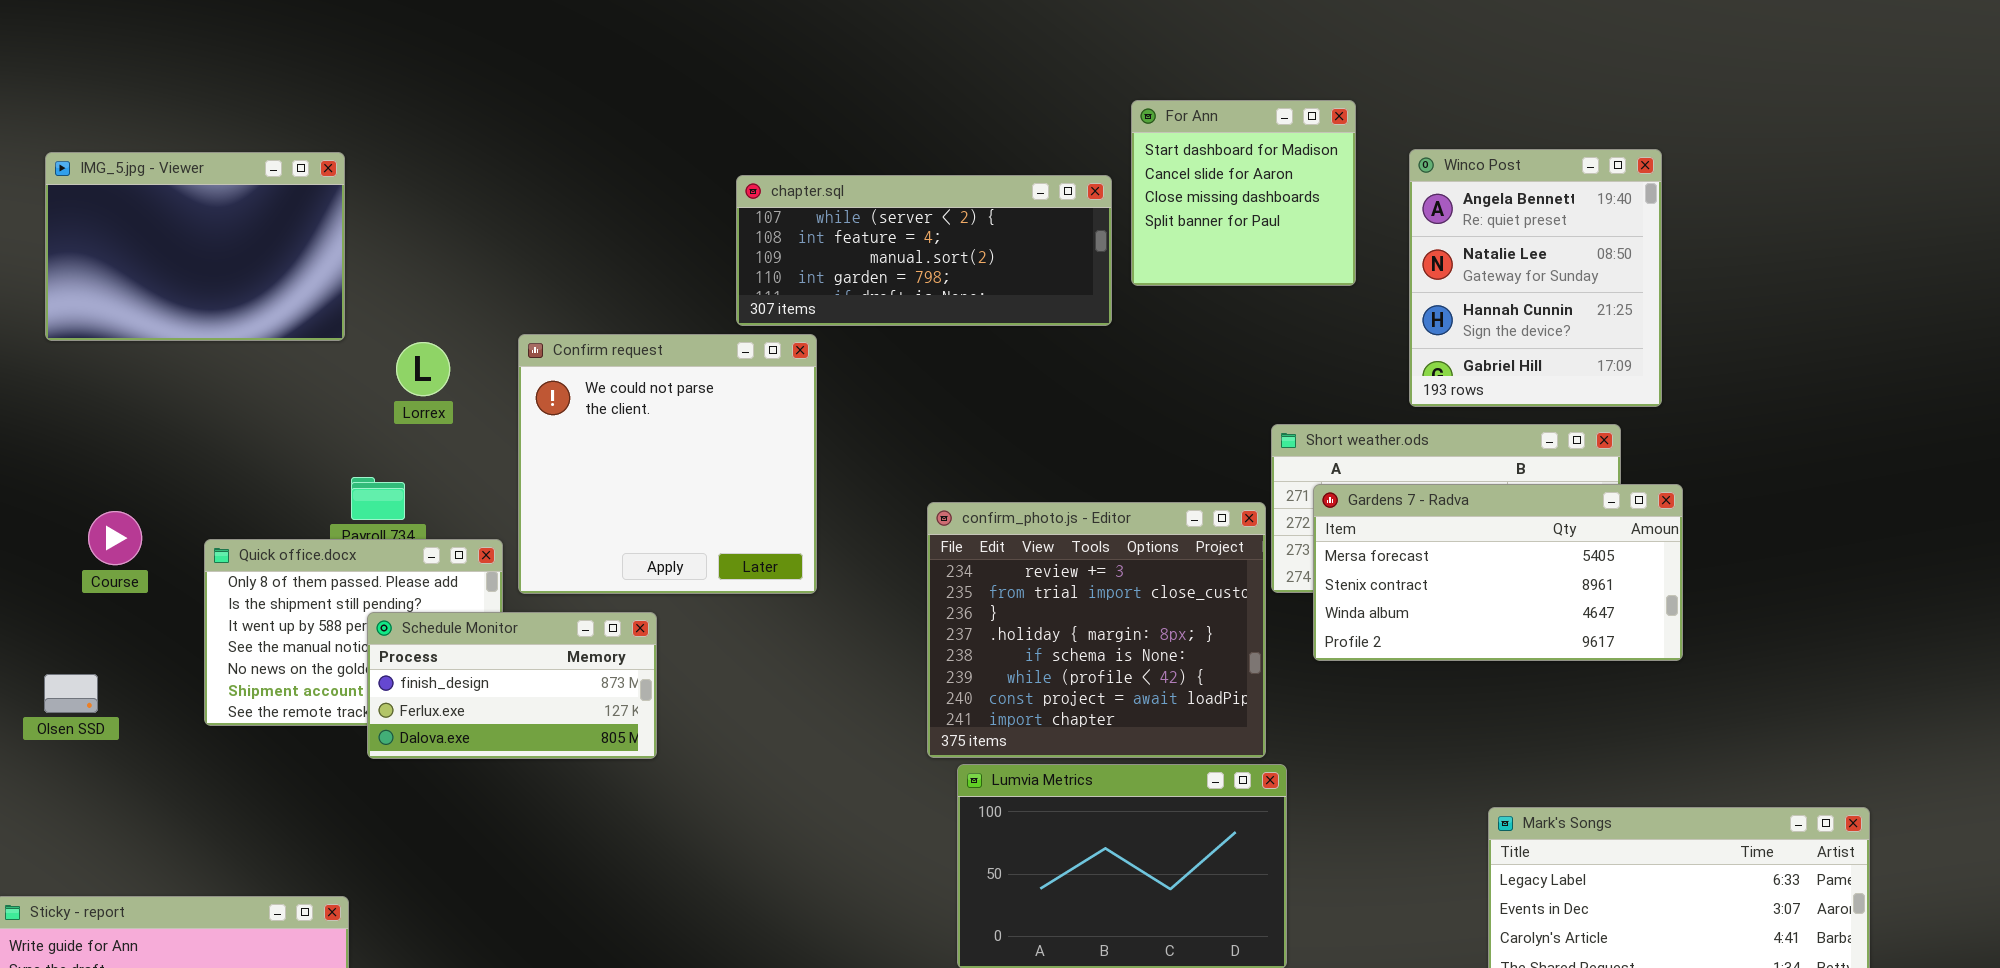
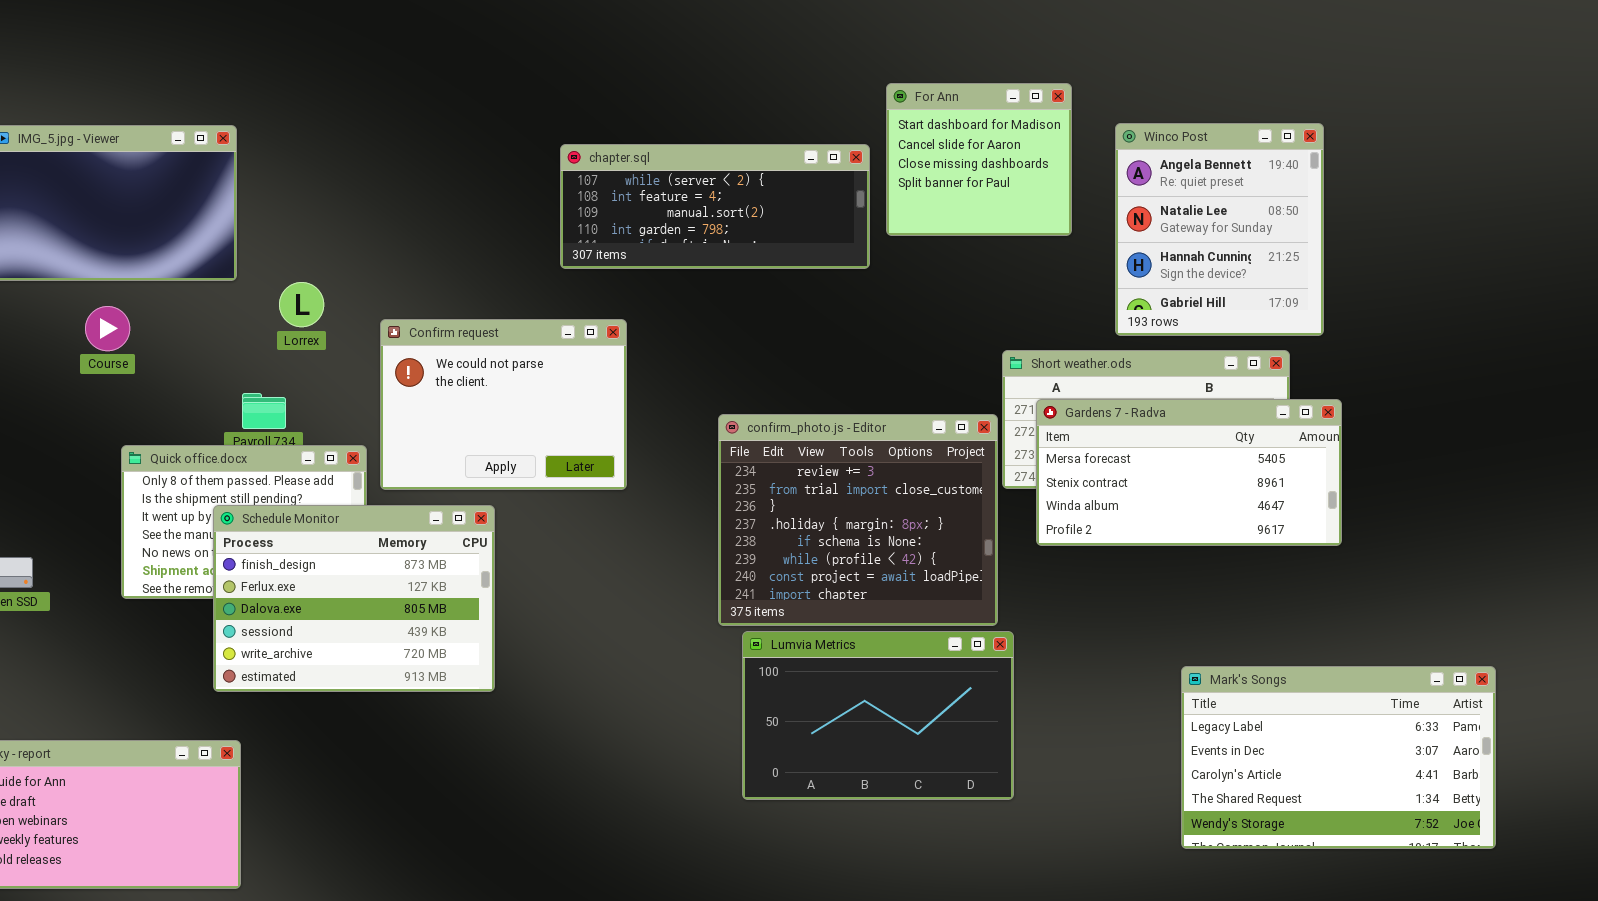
Confirm request: [518,334,817,594] -> [380,319,627,490], resized
Course: [88,511,142,565] -> [85,306,130,351], moved
Schedule Monitor: [367,612,657,759] -> [213,505,495,692], resized

